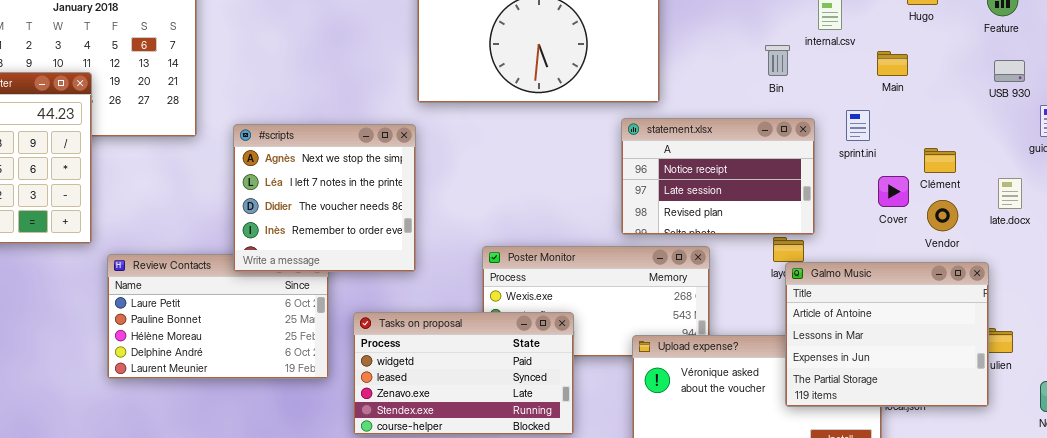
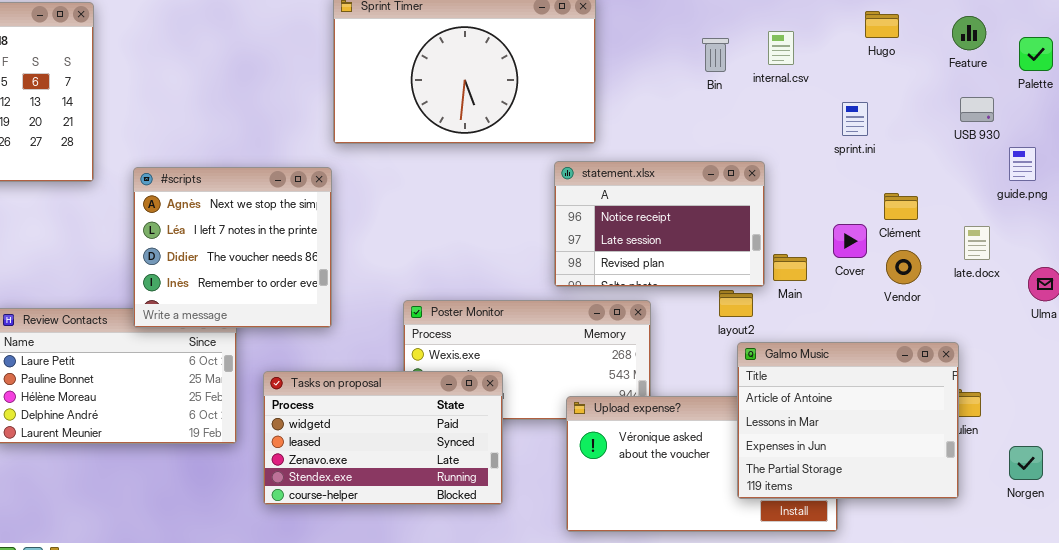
Bin: [765,45,790,76] -> [702,38,729,72], moved
Main: [877,51,908,76] -> [773,254,807,281], moved
sprint.ini: [846,110,870,141] -> [842,102,868,136], moved
Galmo Music: [785,262,989,407] -> [737,342,959,499], moved

